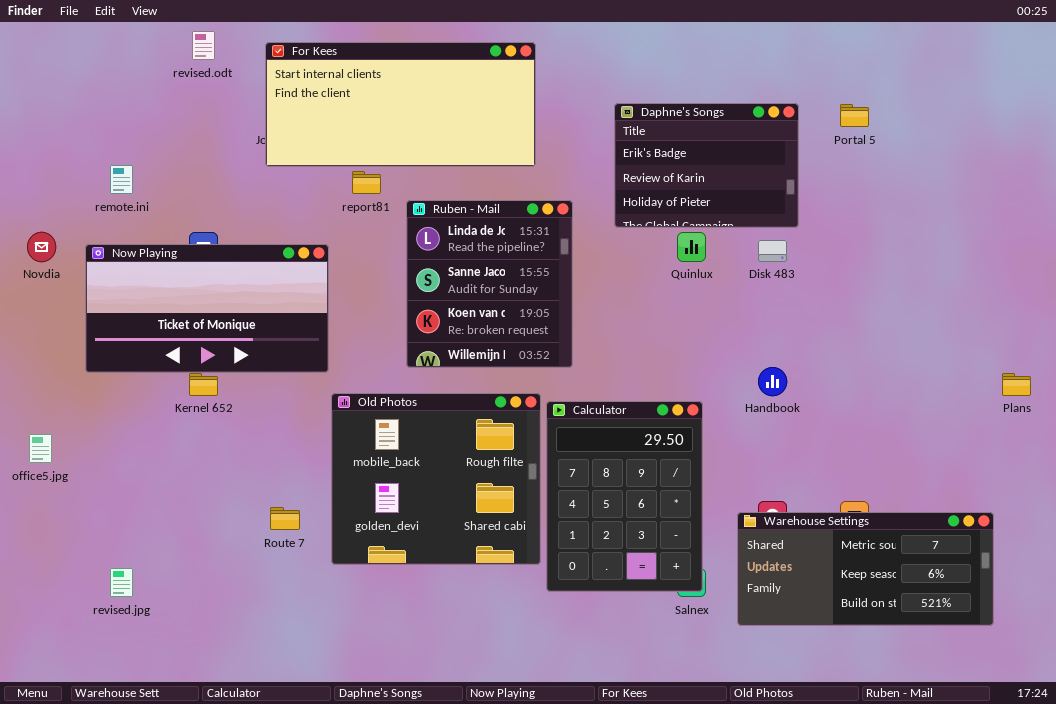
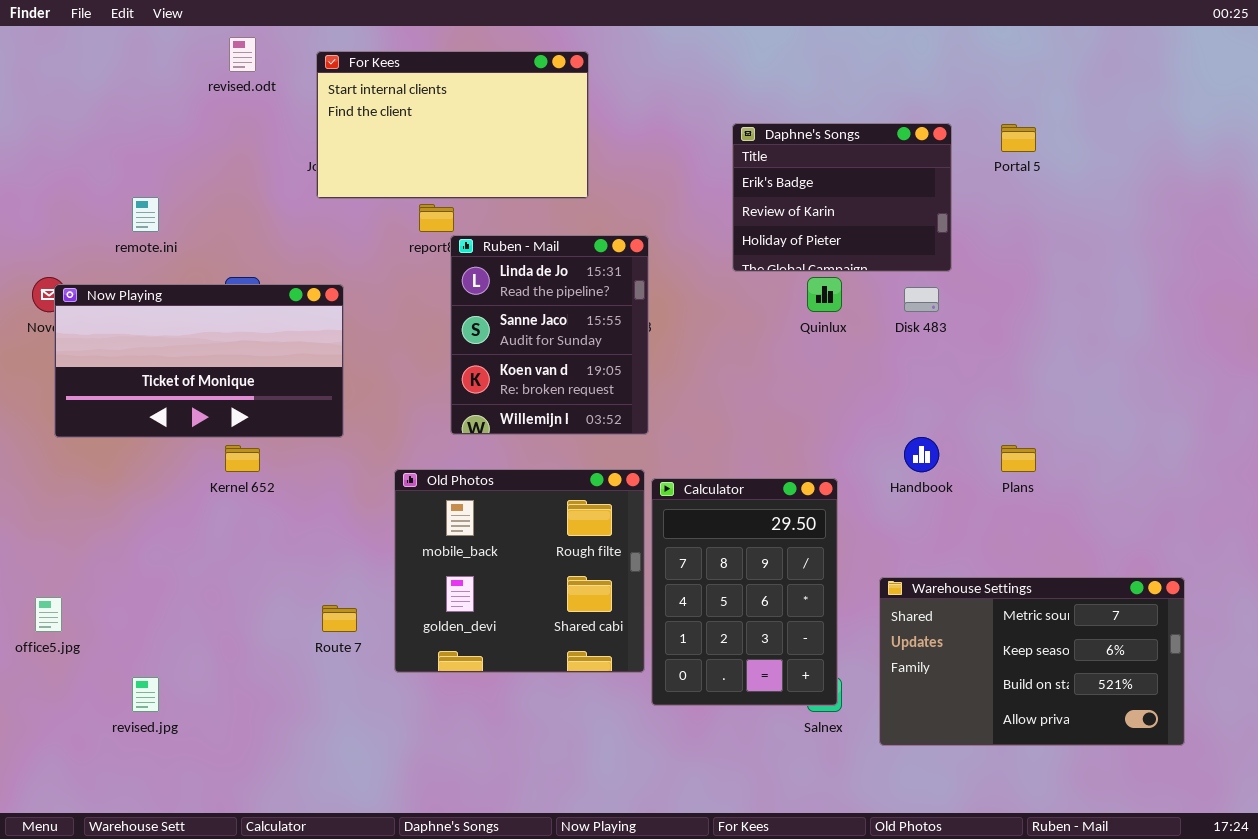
For Kees: [265,42,536,167] -> [316,51,589,199], resized
Ruben - Mail: [406,200,573,368] -> [450,235,649,435], moved
Now Playing: [85,244,329,373] -> [54,284,344,438], moved
Plans: [1002,373,1031,396] -> [1001,445,1036,472], moved
office5.jpg: [29,434,52,463] -> [35,597,62,632], moved
Warehouse Settings: [737,512,994,626] -> [879,577,1185,746], resized

